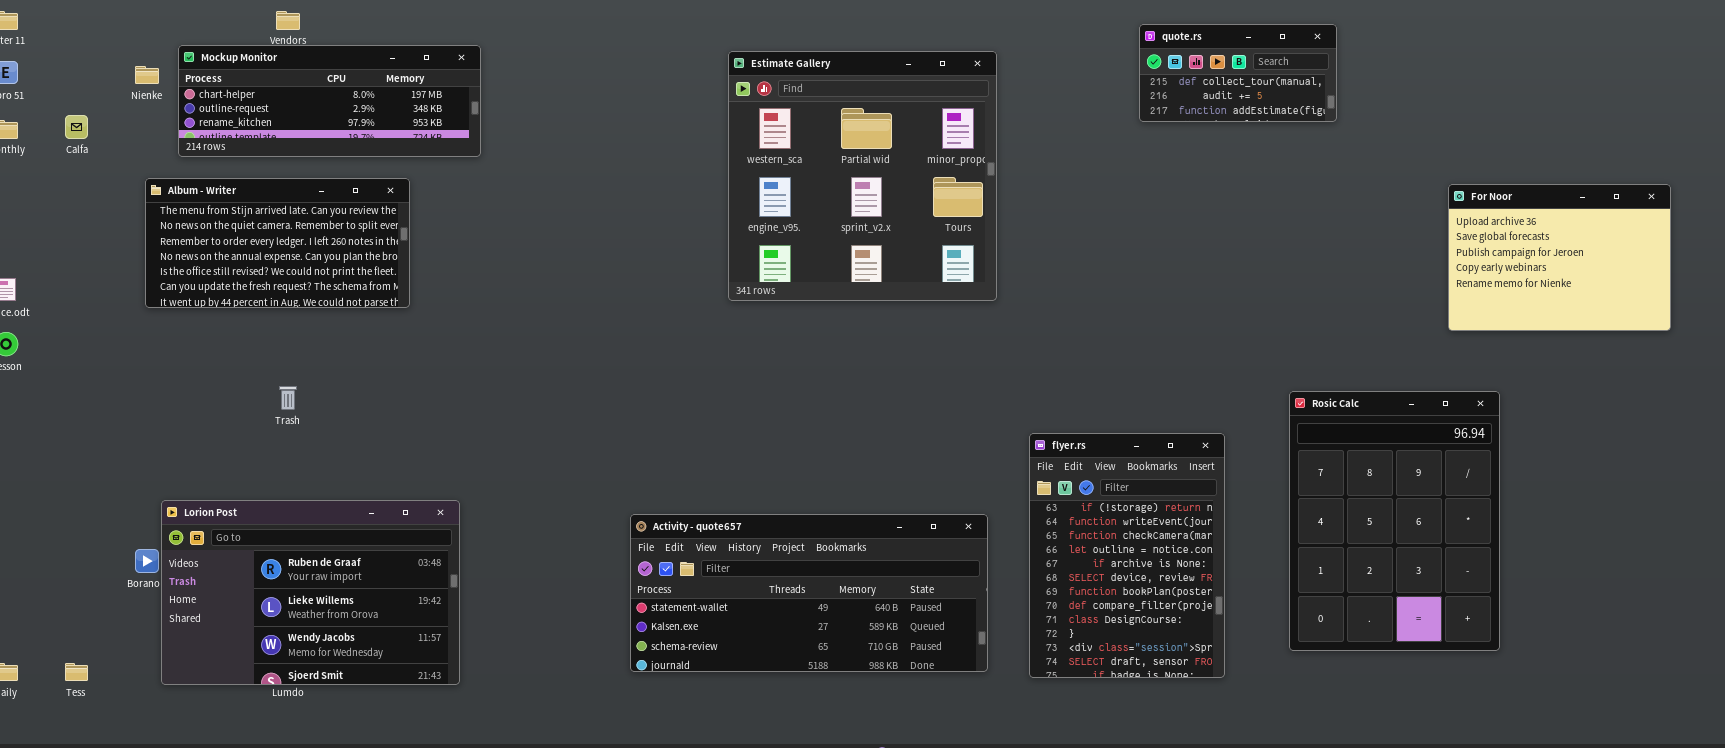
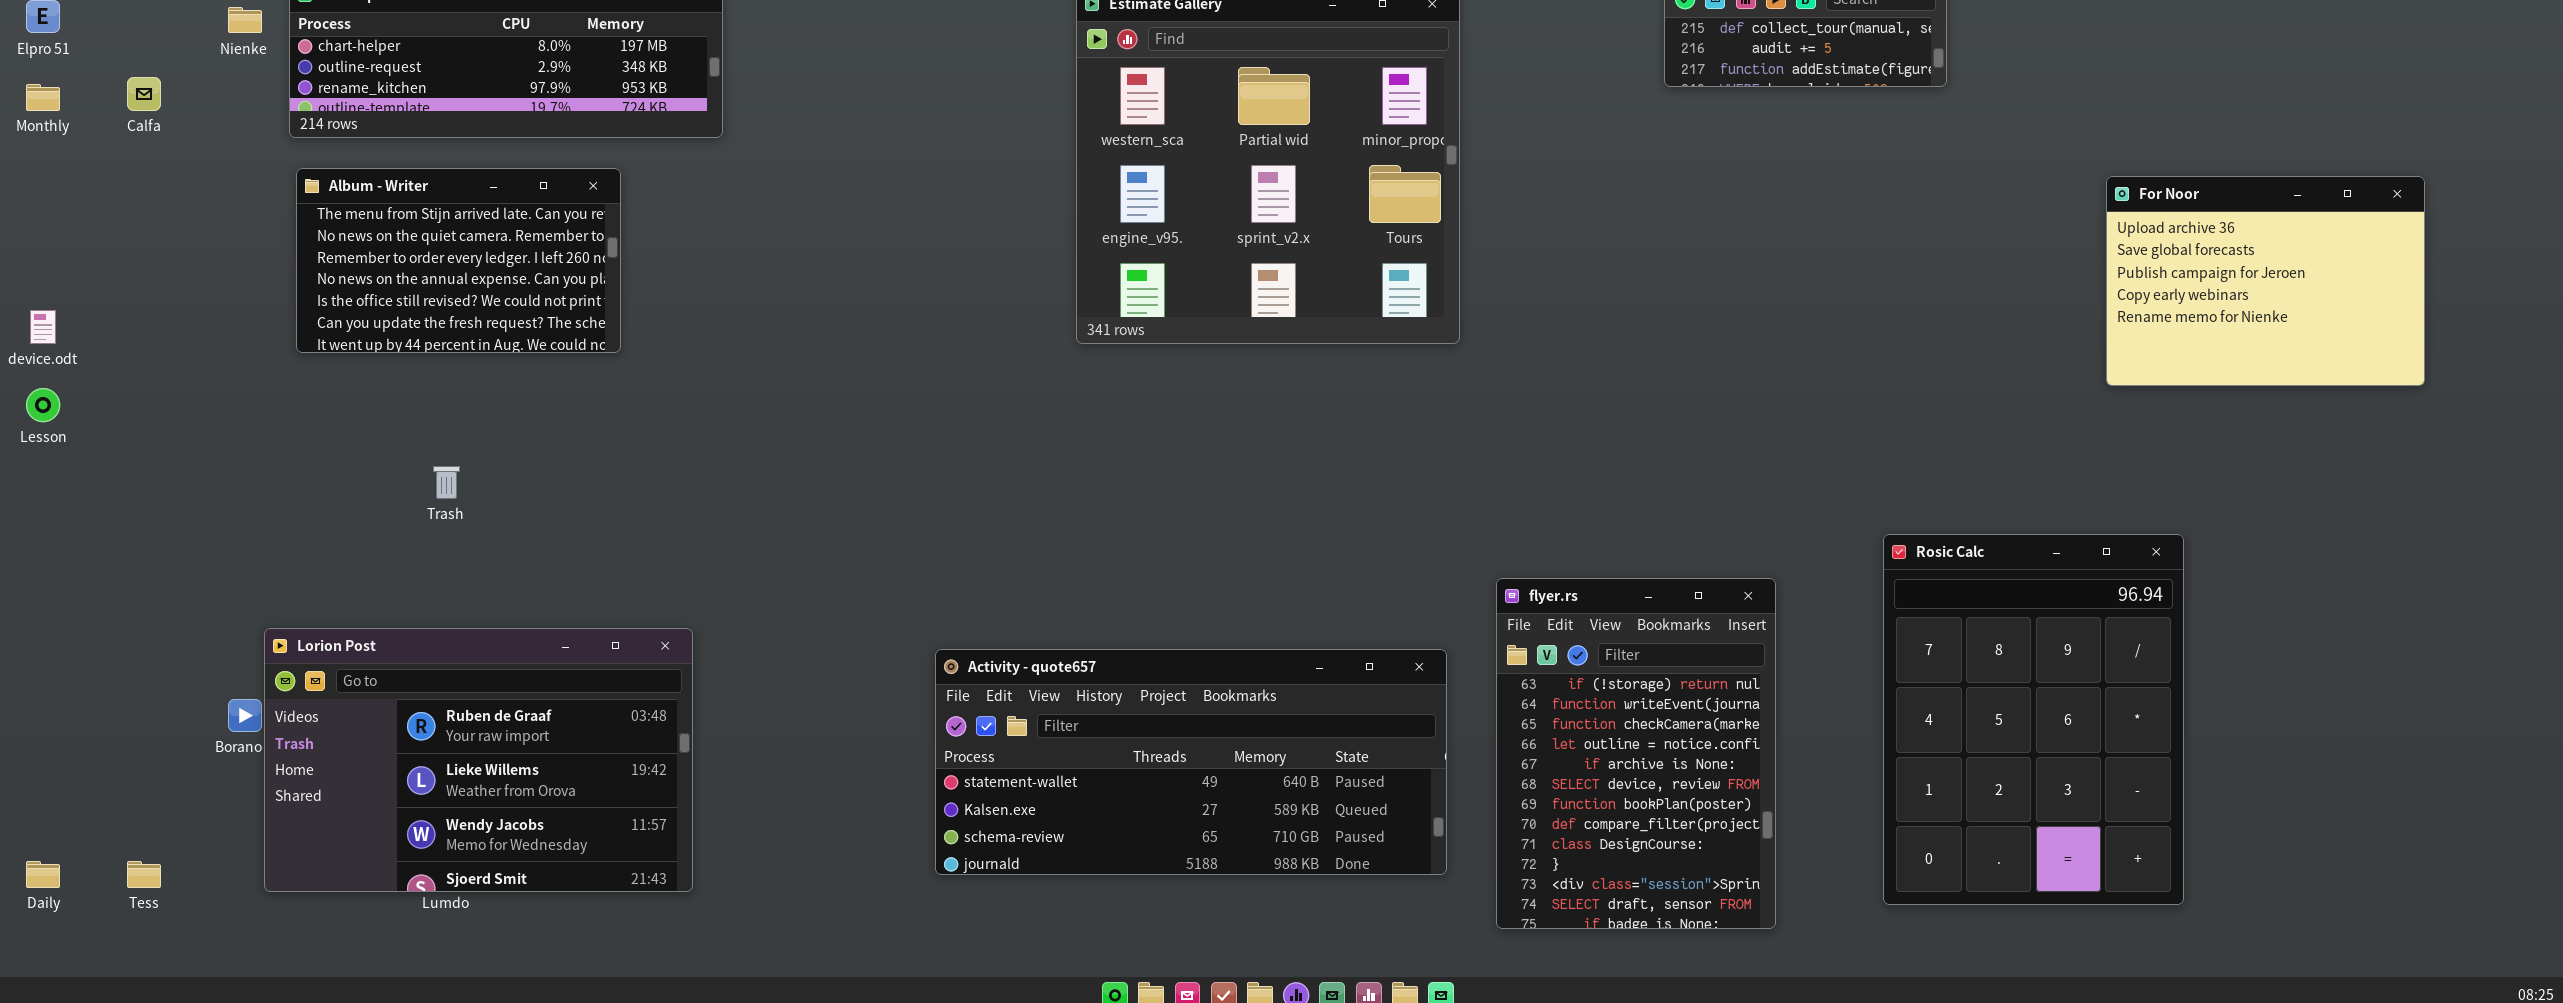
Album - Writer: [145,178,410,308] -> [296,168,621,353], resized
Rosic Calc: [1289,391,1500,651] -> [1883,534,2184,905], moved
flyer.rs: [1029,433,1225,678] -> [1496,578,1776,929], moved

